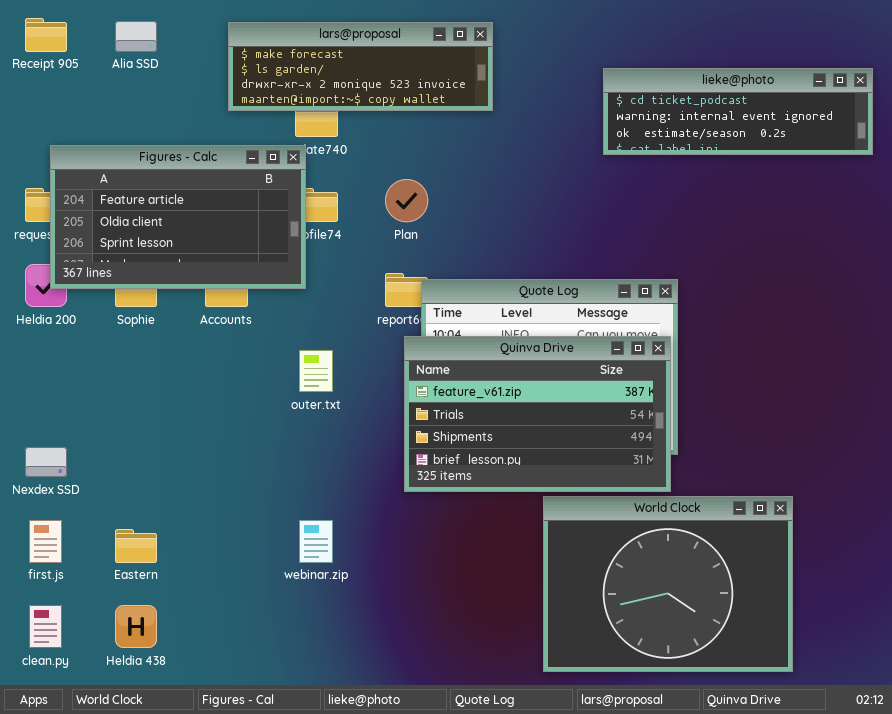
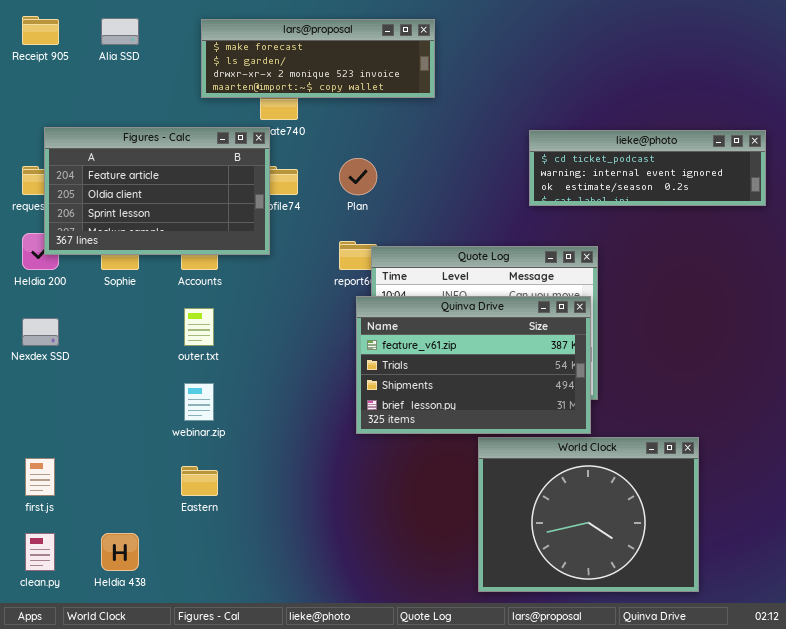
lieke@photo: [603,68,873,155] -> [529,130,766,206], moved
outer.txt: [299,350,333,392] -> [184,308,214,346], moved
Nexdex SSD: [25,447,67,477] -> [22,318,59,346], moved
webinar.zip: [299,520,333,563] -> [184,383,214,421], moved
Eastern: [115,529,157,563] -> [181,466,218,496], moved

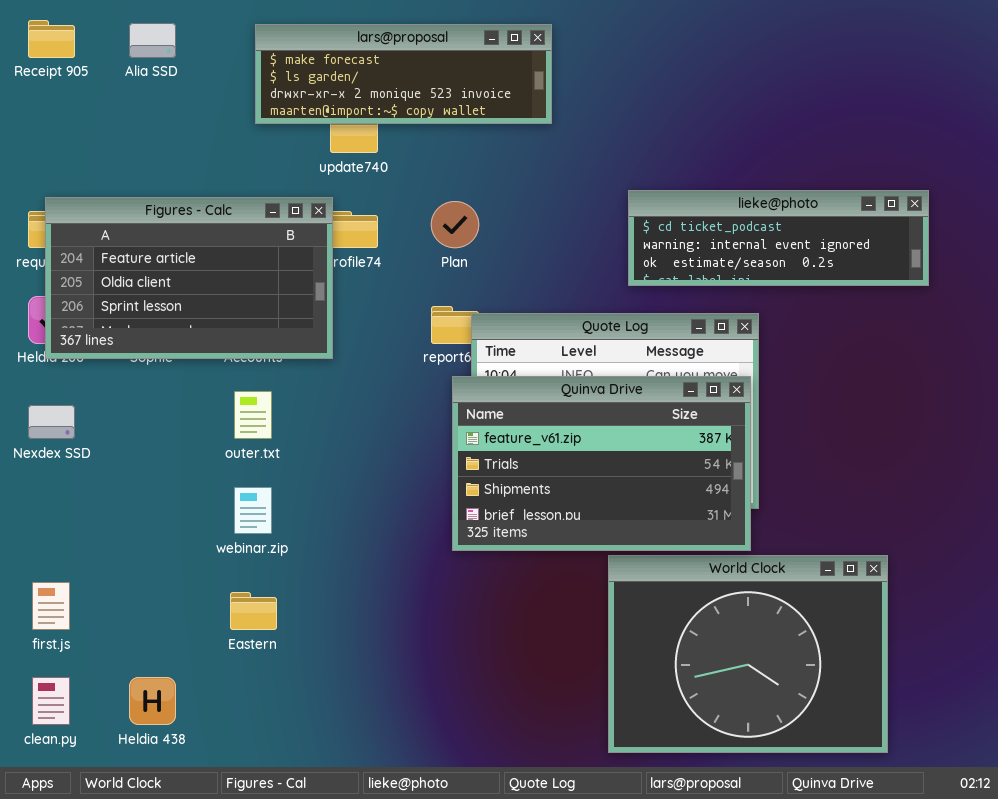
Figures - Calc: [44,127,270,255] -> [45,197,333,359], moved
lieke@photo: [529,130,766,206] -> [628,190,929,286], moved

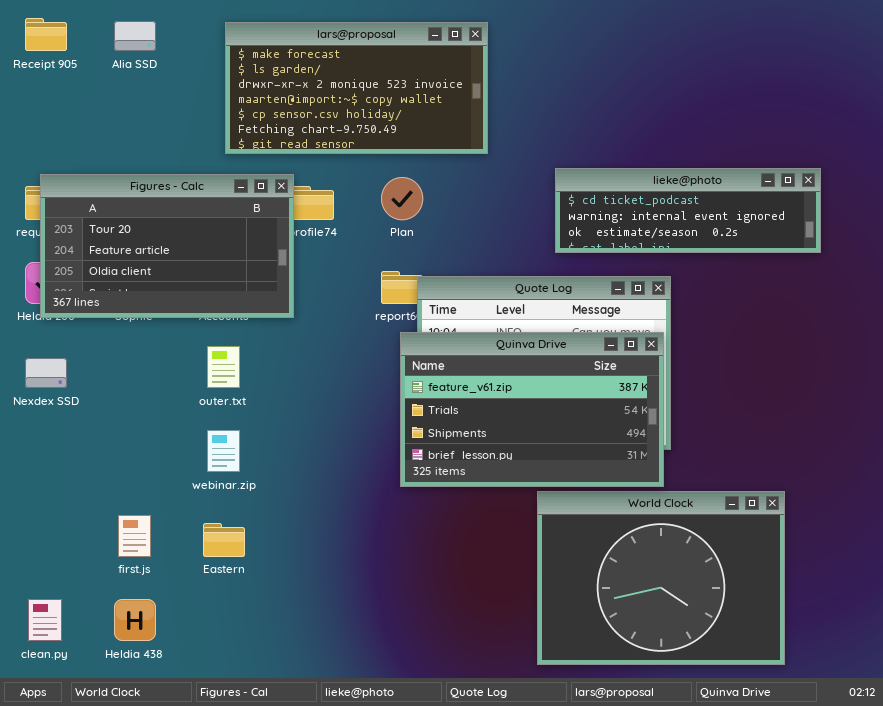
lars@proposal: [255,24,552,124] -> [225,22,488,154], resized
Figures - Calc: [45,197,333,359] -> [40,174,294,318], scrolled up 1 row
first.js: [32,582,70,630] -> [118,515,151,557], moved

